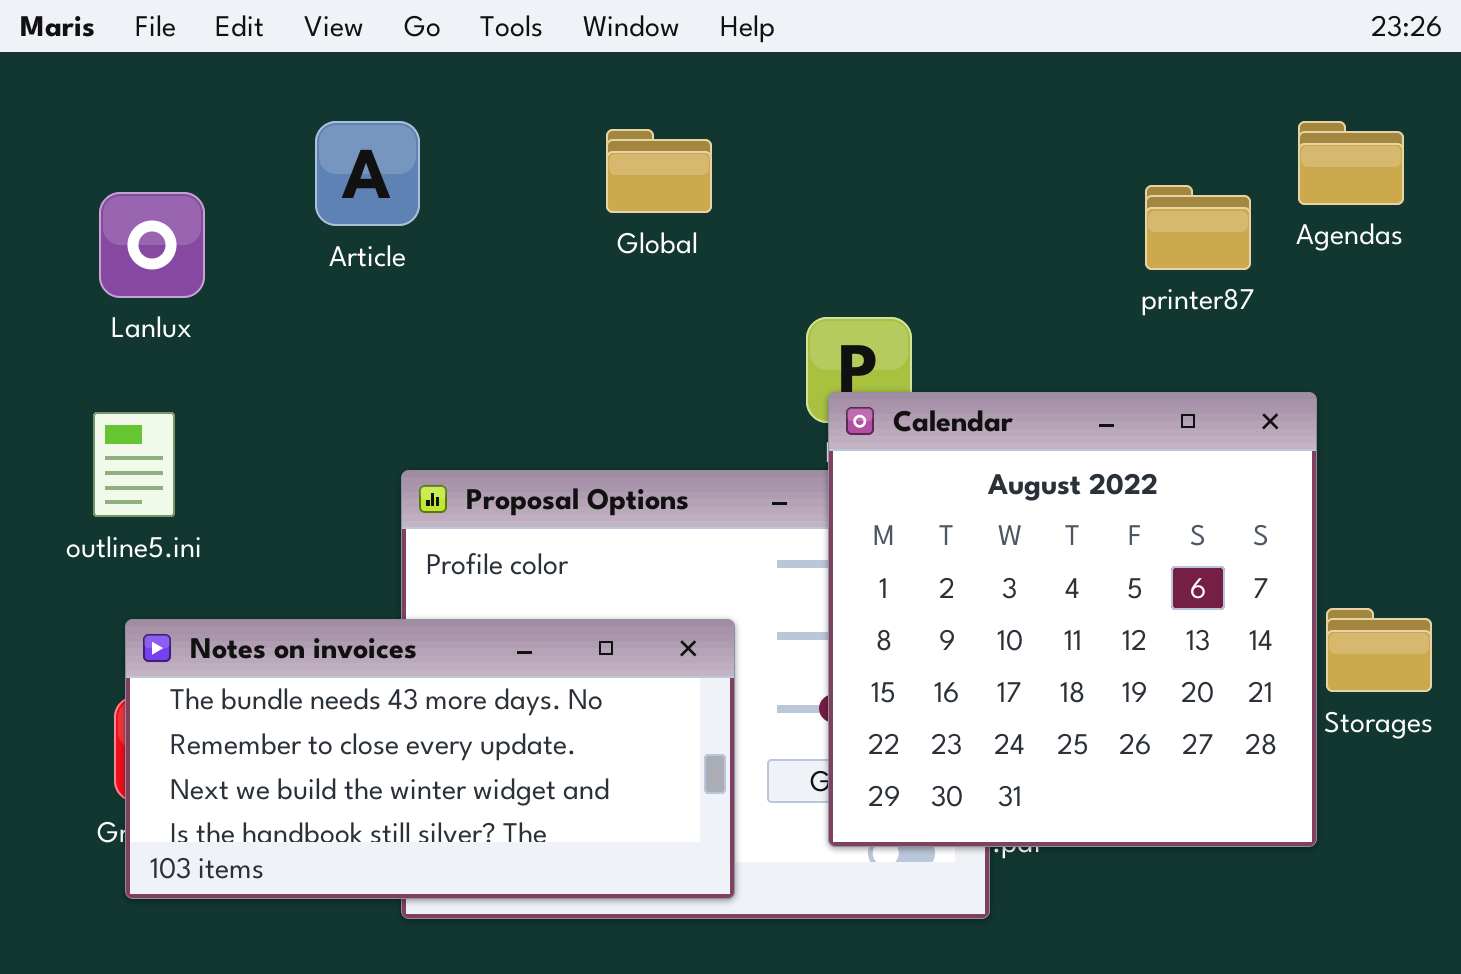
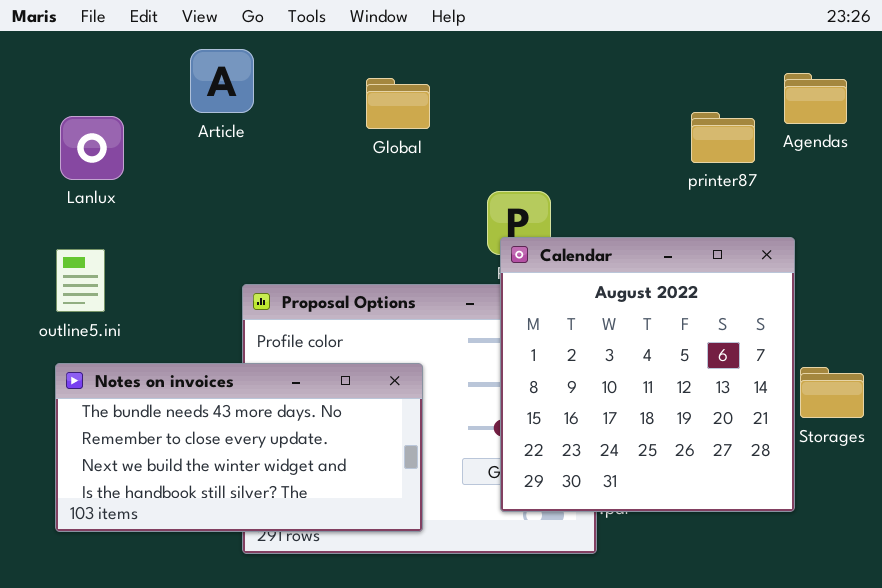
Article: [315,121,420,226] -> [190,49,254,113], moved
Notes on invoices: [125,619,735,899] -> [55,363,423,532], moved

